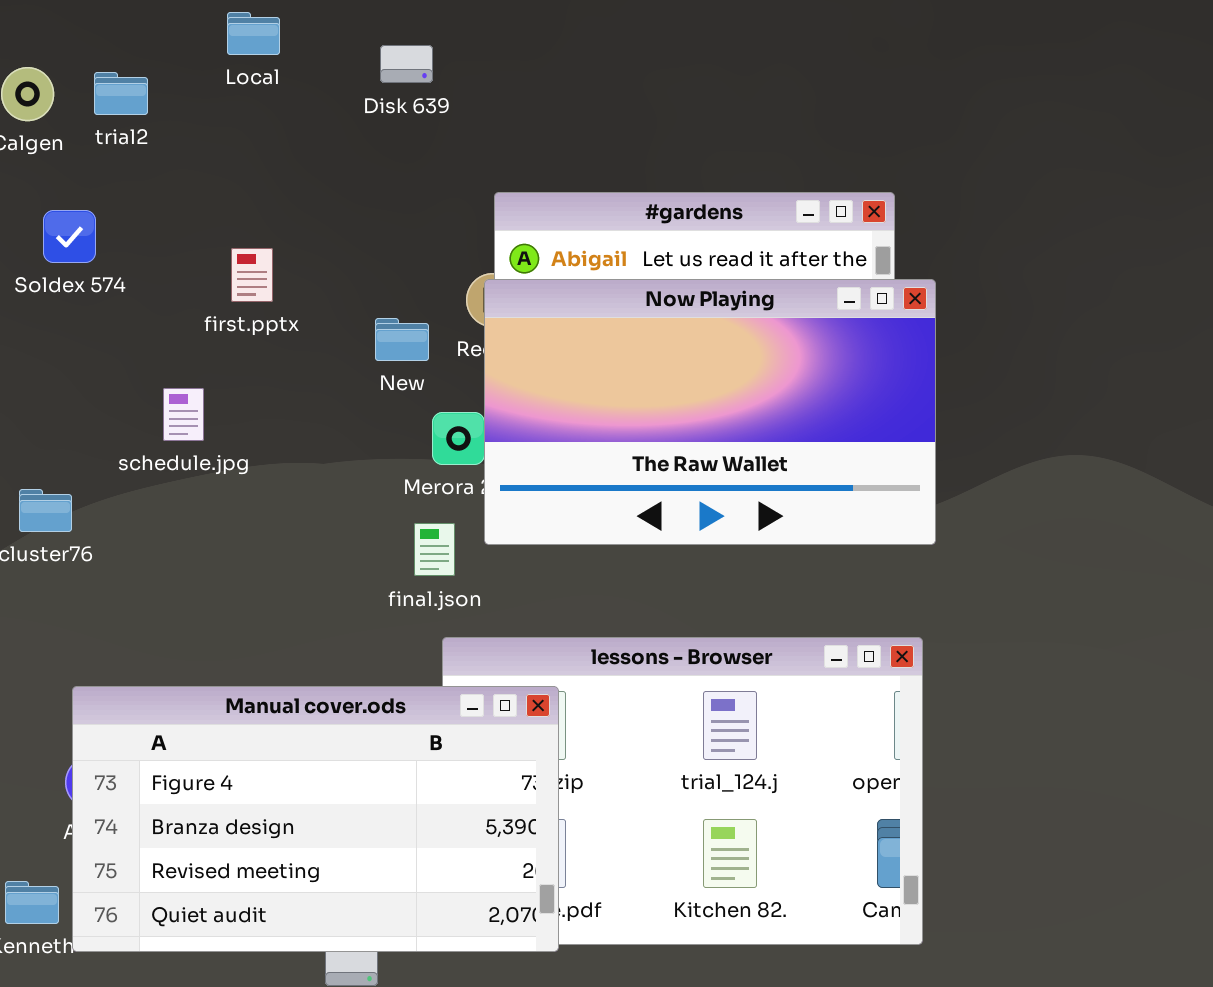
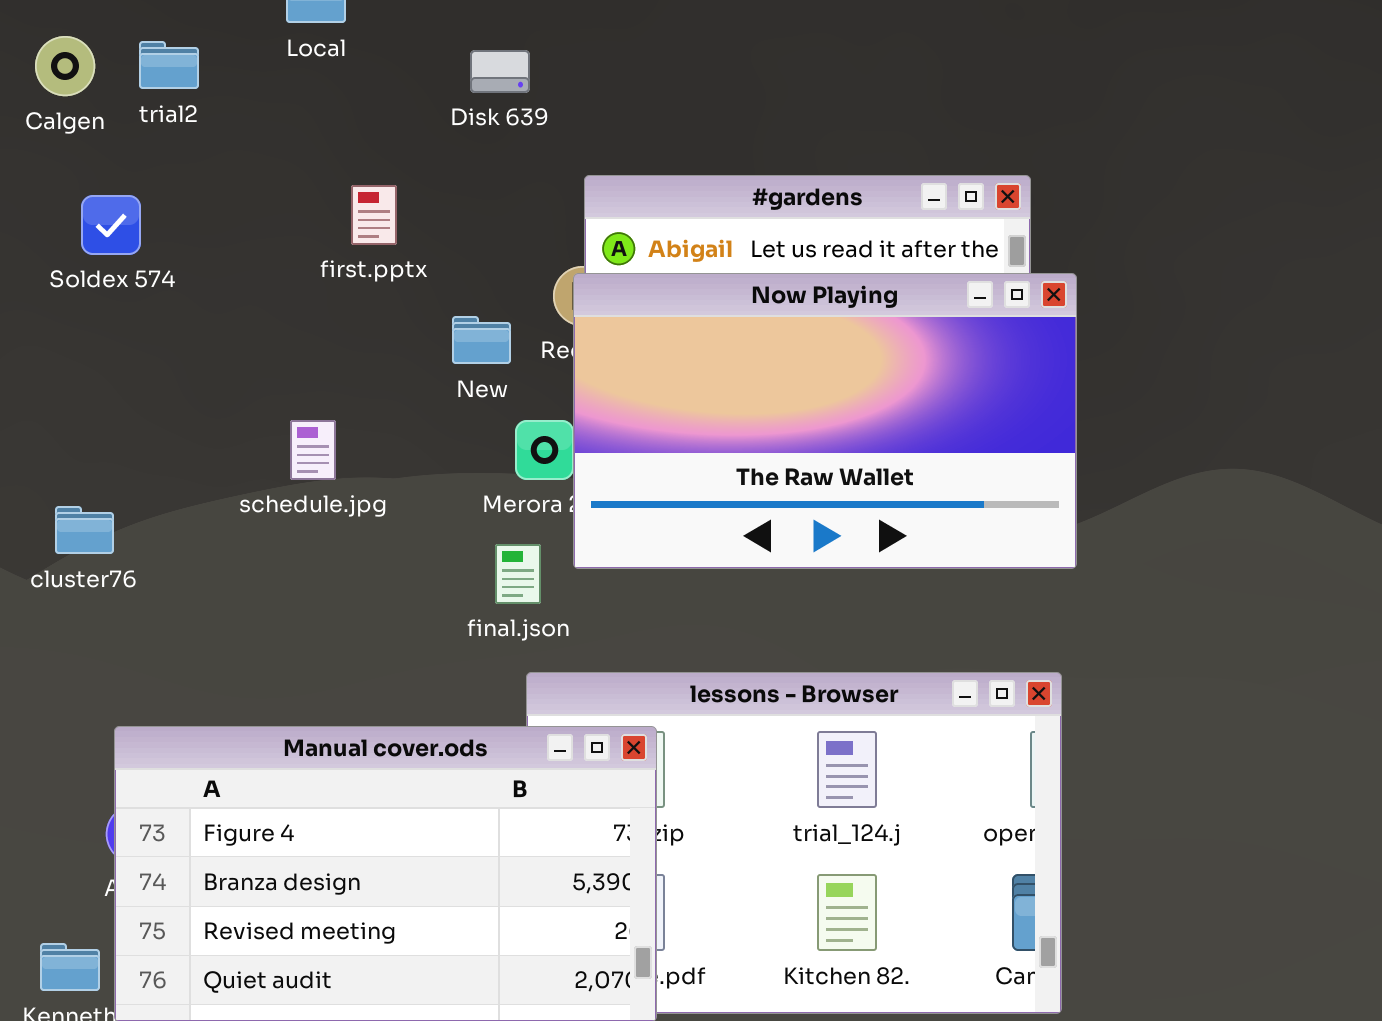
Disk 639: [380,45,433,83] -> [470,50,530,93], moved
first.pptx: [231,248,273,302] -> [351,185,397,245], moved
schedule.jpg: [163,388,204,441] -> [290,420,336,480], moved

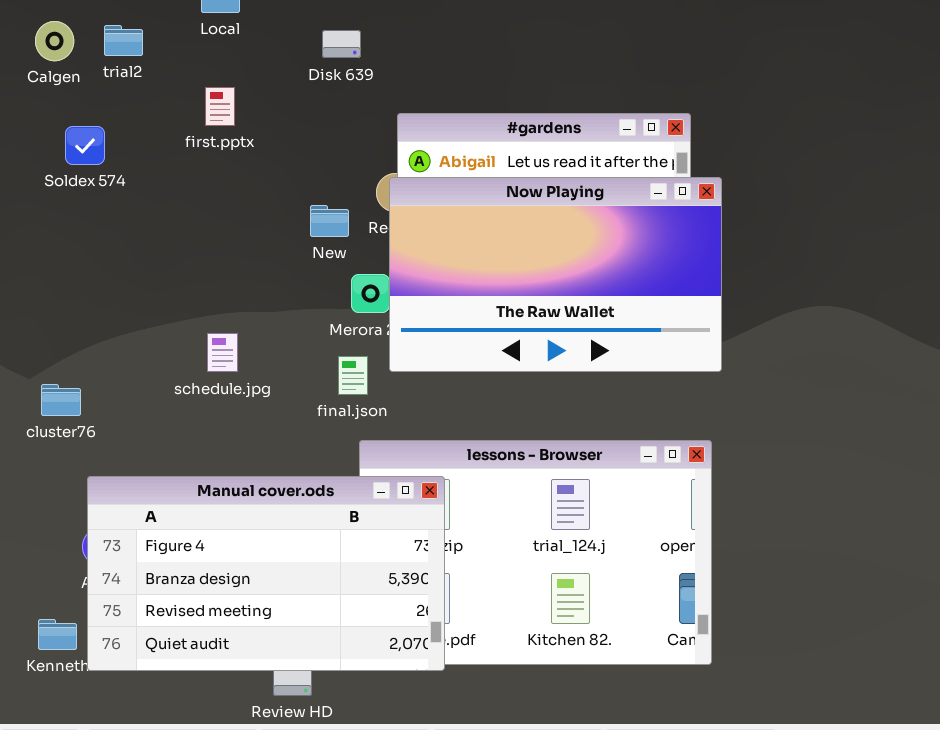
first.pptx: [351,185,397,245] -> [205,87,235,126], moved
schedule.jpg: [290,420,336,480] -> [207,333,238,372], moved
cluster76: [55,506,114,554] -> [41,384,81,416], moved

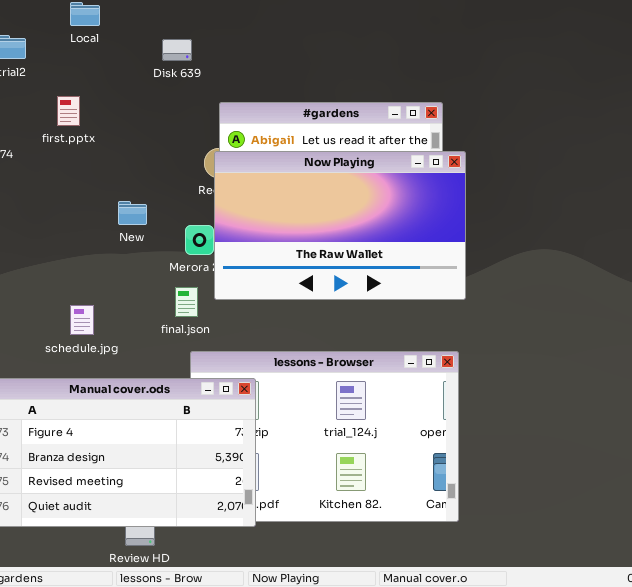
first.pptx: [205,87,235,126] -> [57,96,80,126], moved
New: [310,205,349,237] -> [118,201,147,225], moved
schedule.jpg: [207,333,238,372] -> [70,305,94,335], moved

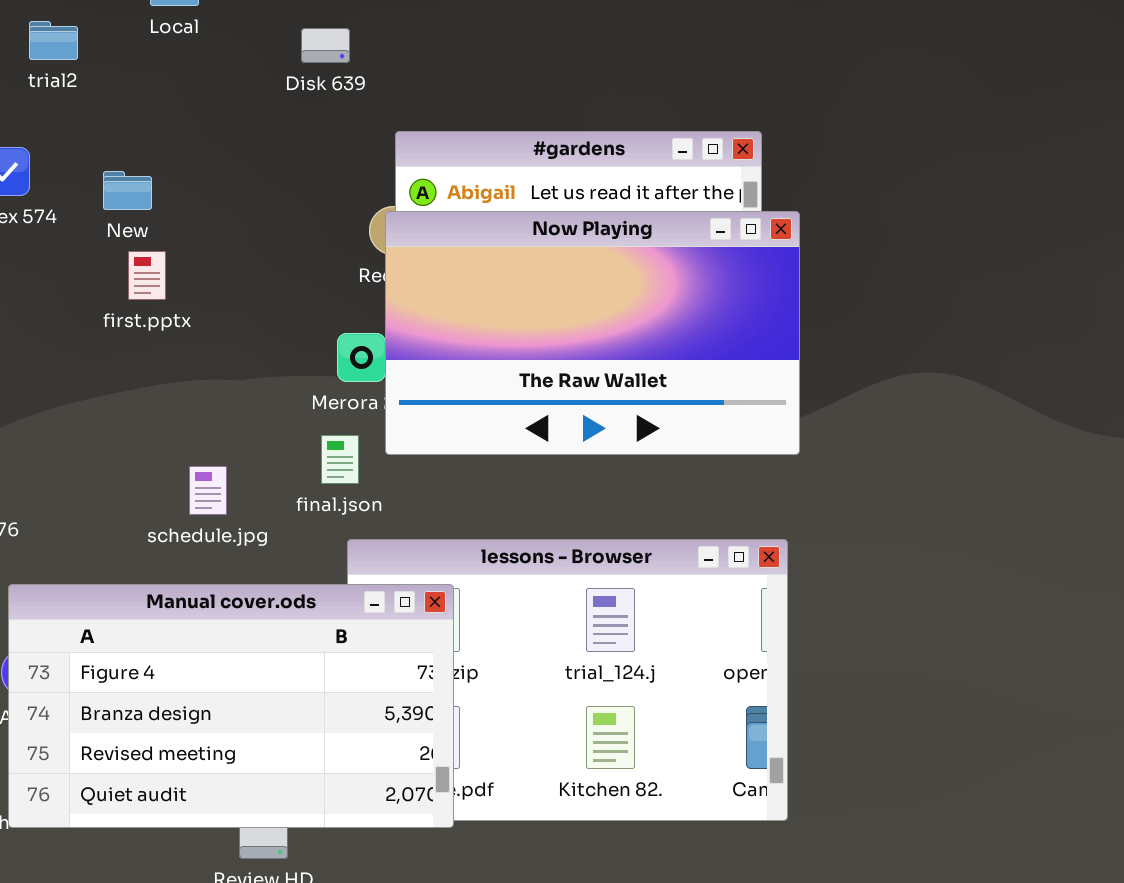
first.pptx: [57,96,80,126] -> [128,251,166,300], moved
New: [118,201,147,225] -> [103,171,152,210], moved
schedule.jpg: [70,305,94,335] -> [189,466,227,515], moved

